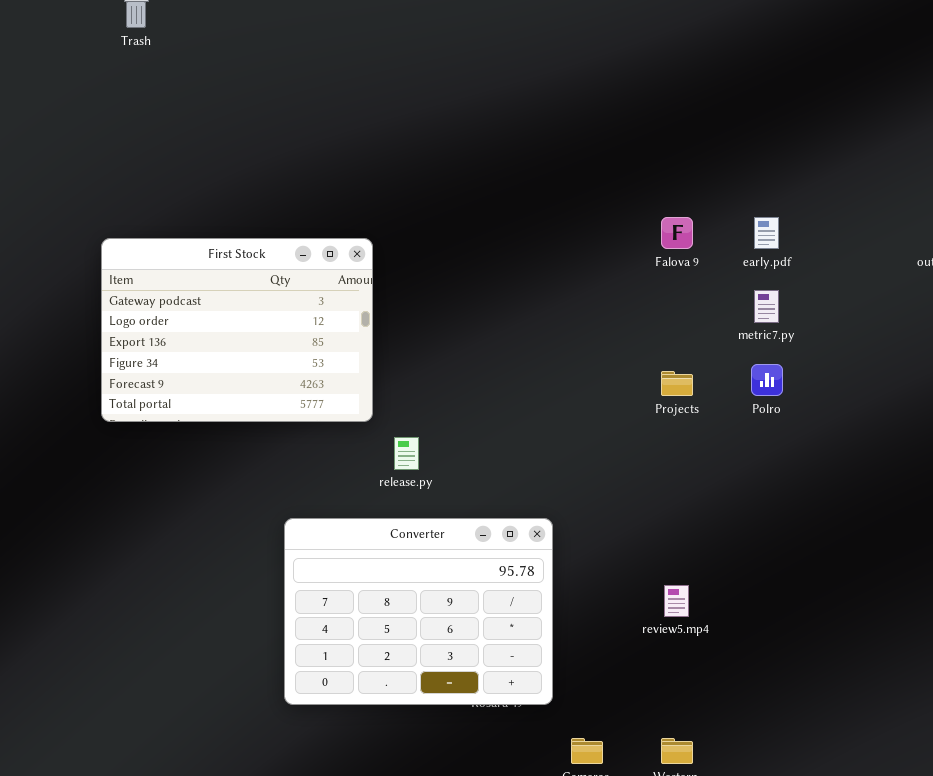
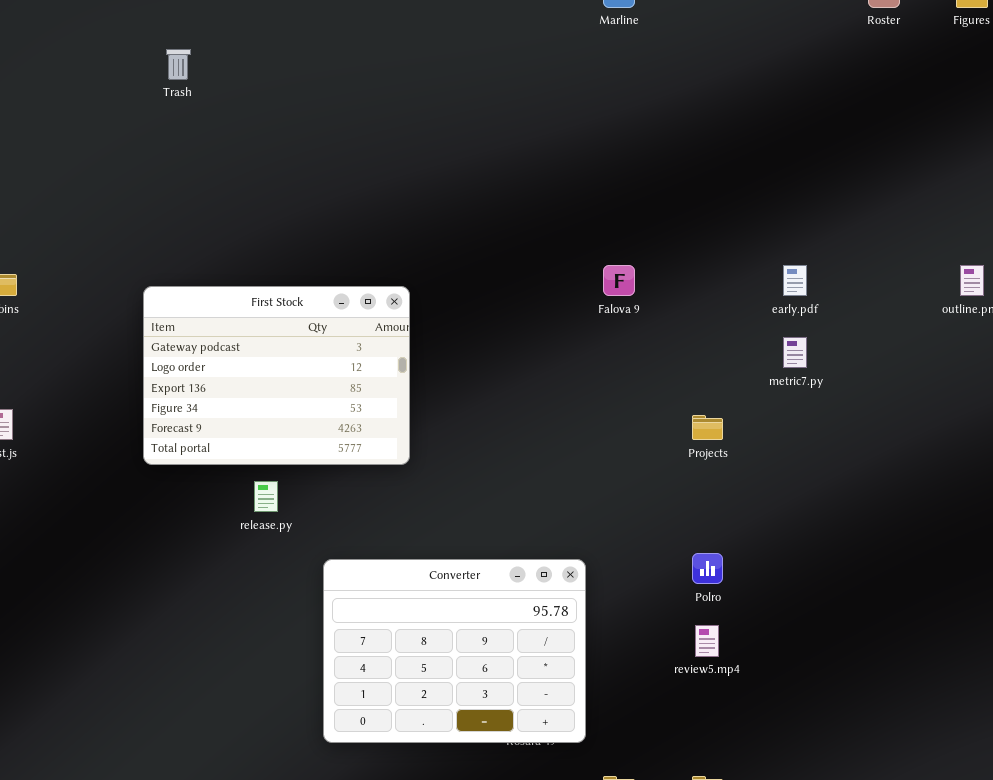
Falova 9: [661,217,693,249] -> [603,265,635,296], moved
Polro: [751,364,783,396] -> [692,553,723,584], moved
release.py: [394,437,419,470] -> [254,481,278,512], moved

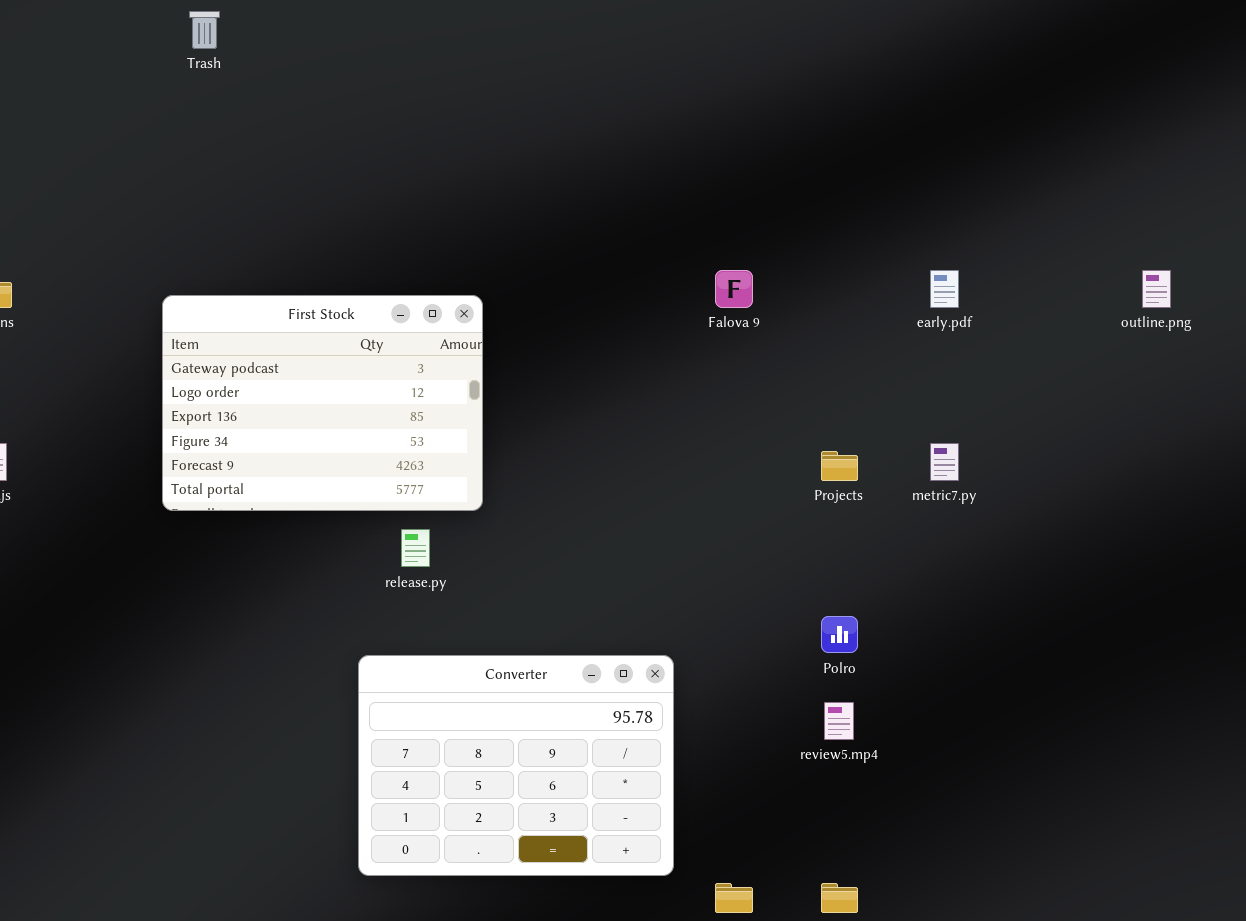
metric7.py: [783,337,807,368] -> [930,443,959,481], moved
release.py: [254,481,278,512] -> [401,529,430,567], moved
Converter: [323,559,586,743] -> [358,655,674,876], moved

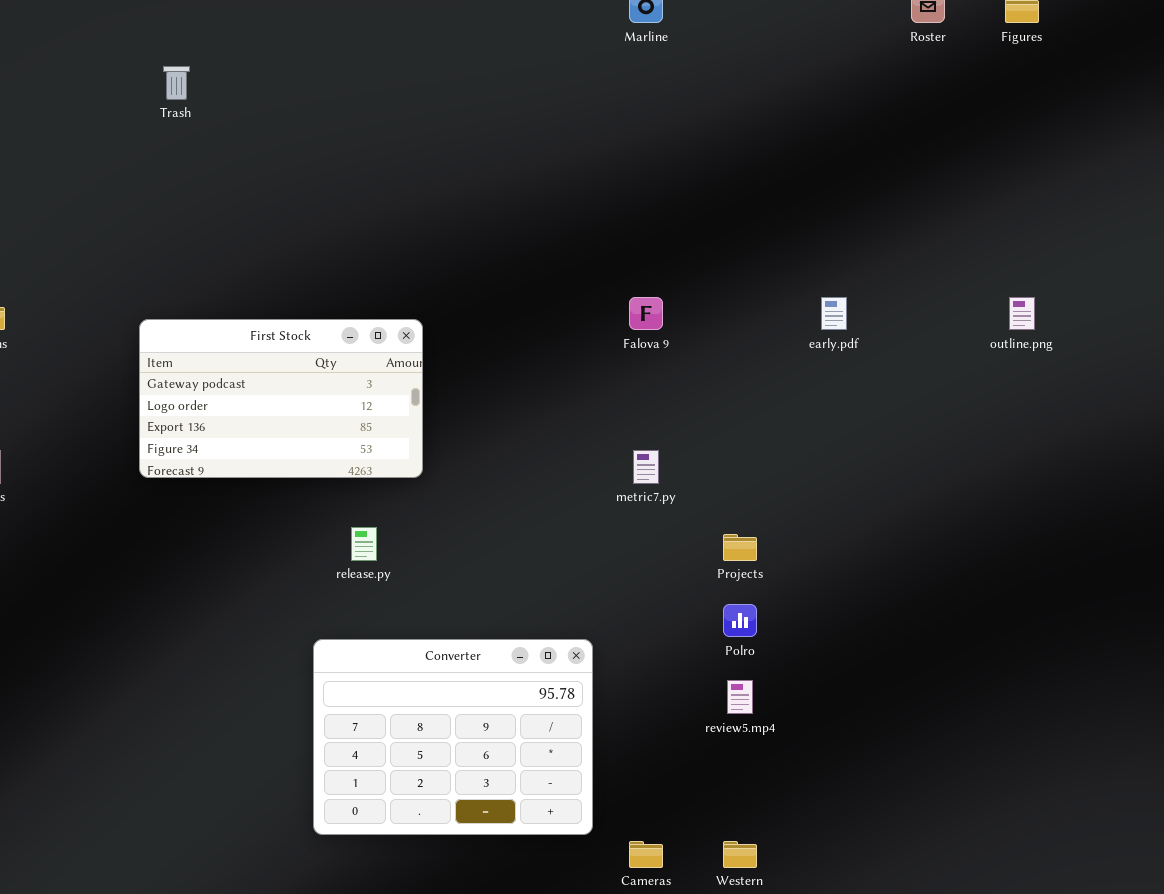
First Stock: [162,295,483,511] -> [139,319,423,478], resized
metric7.py: [930,443,959,481] -> [633,450,659,484], moved
Projects: [821,451,858,481] -> [723,534,757,561], moved

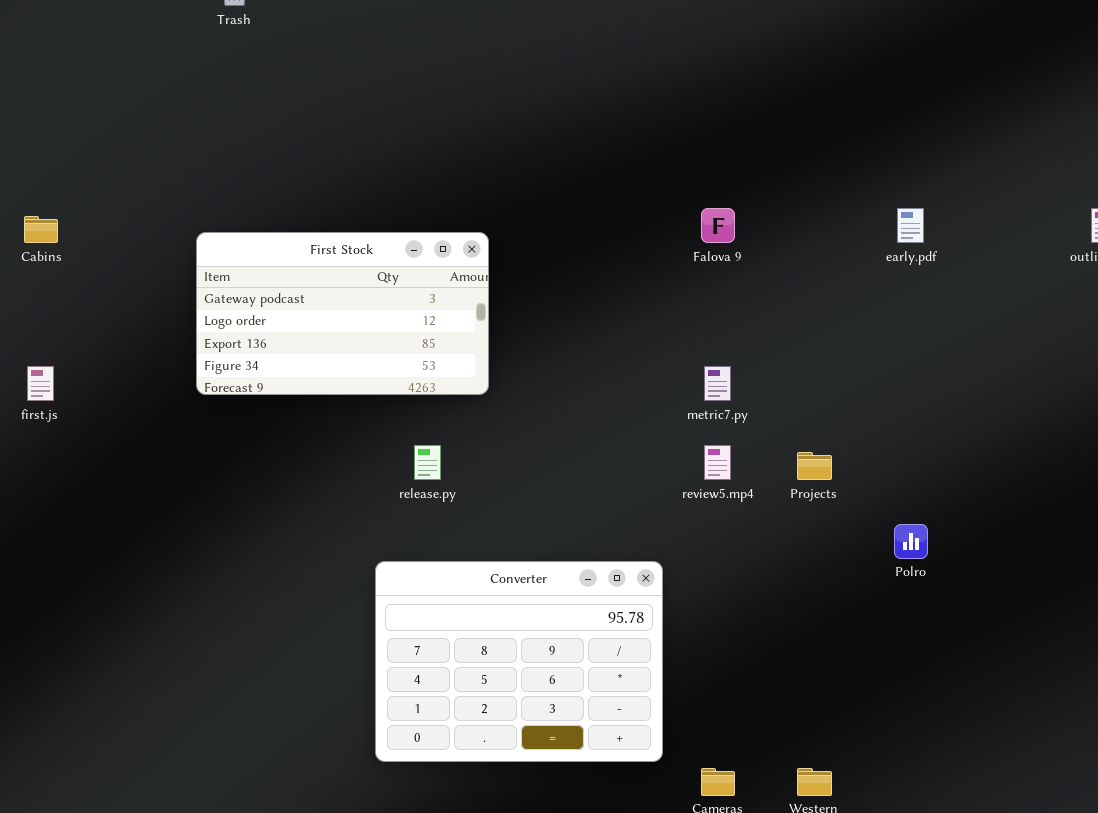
Polro: [723,604,757,637] -> [894,524,928,559], moved
review5.mp4: [727,680,753,714] -> [704,445,731,480], moved

